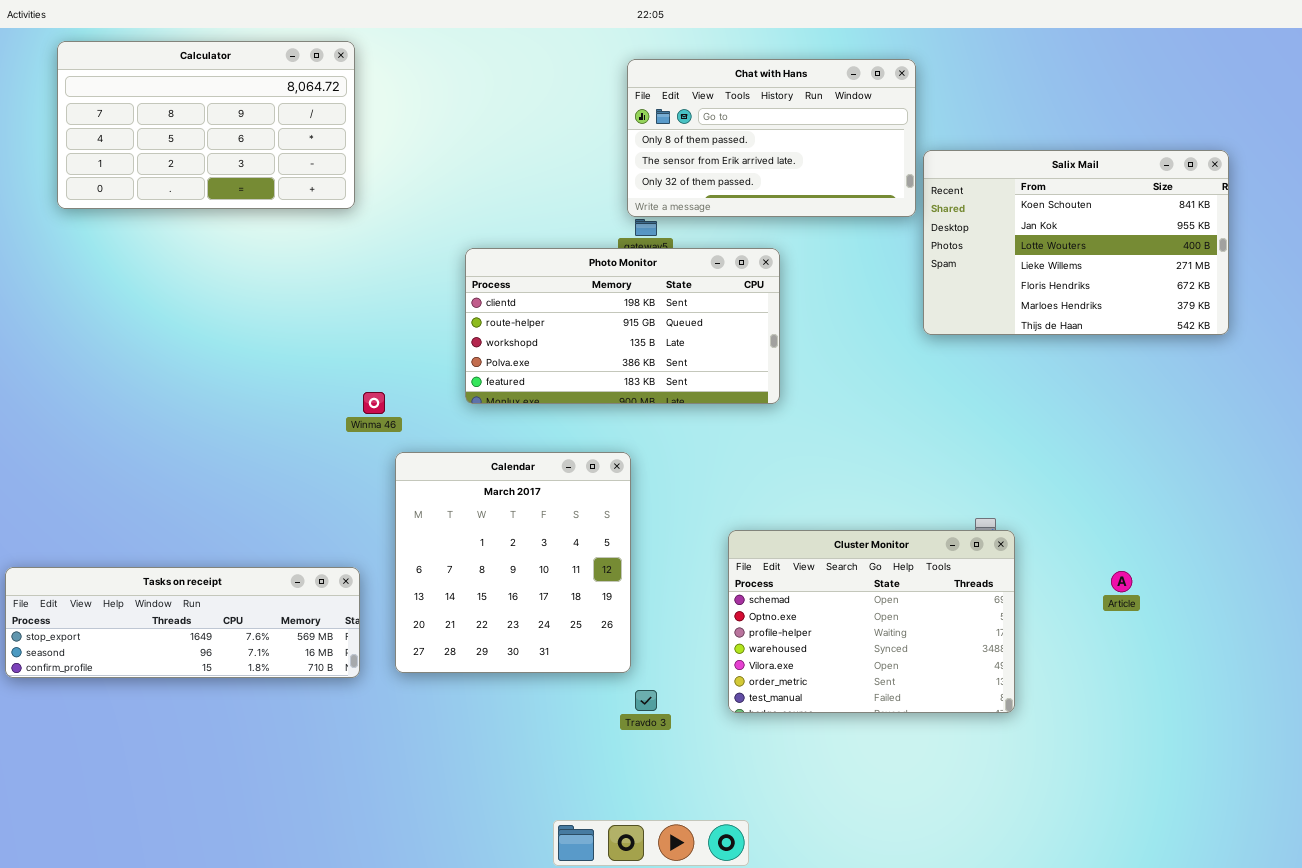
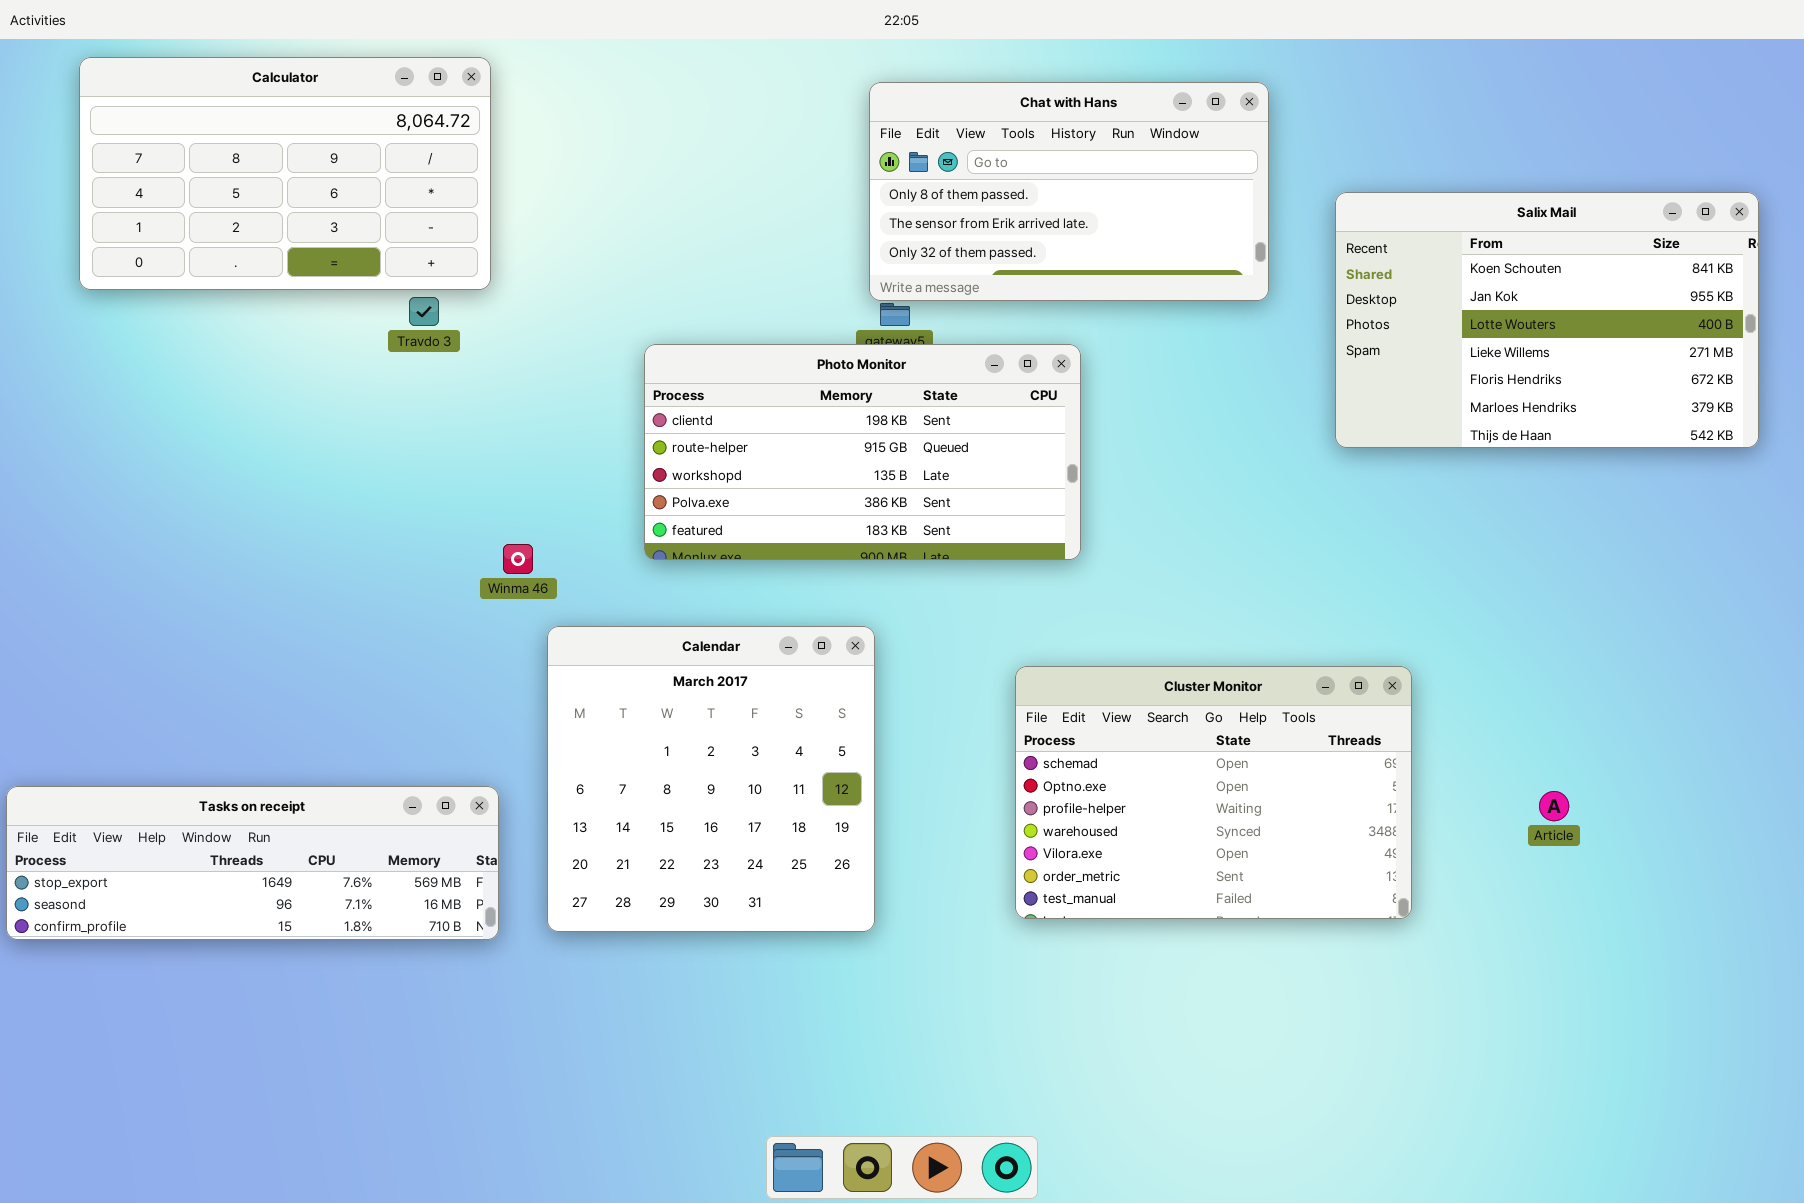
Salix Mail: [923,150,1229,335] -> [1335,192,1759,448], moved
Cluster Monitor: [728,530,1015,713] -> [1015,666,1412,919], moved
Travdo 3: [635,690,657,711] -> [409,297,439,326], moved

